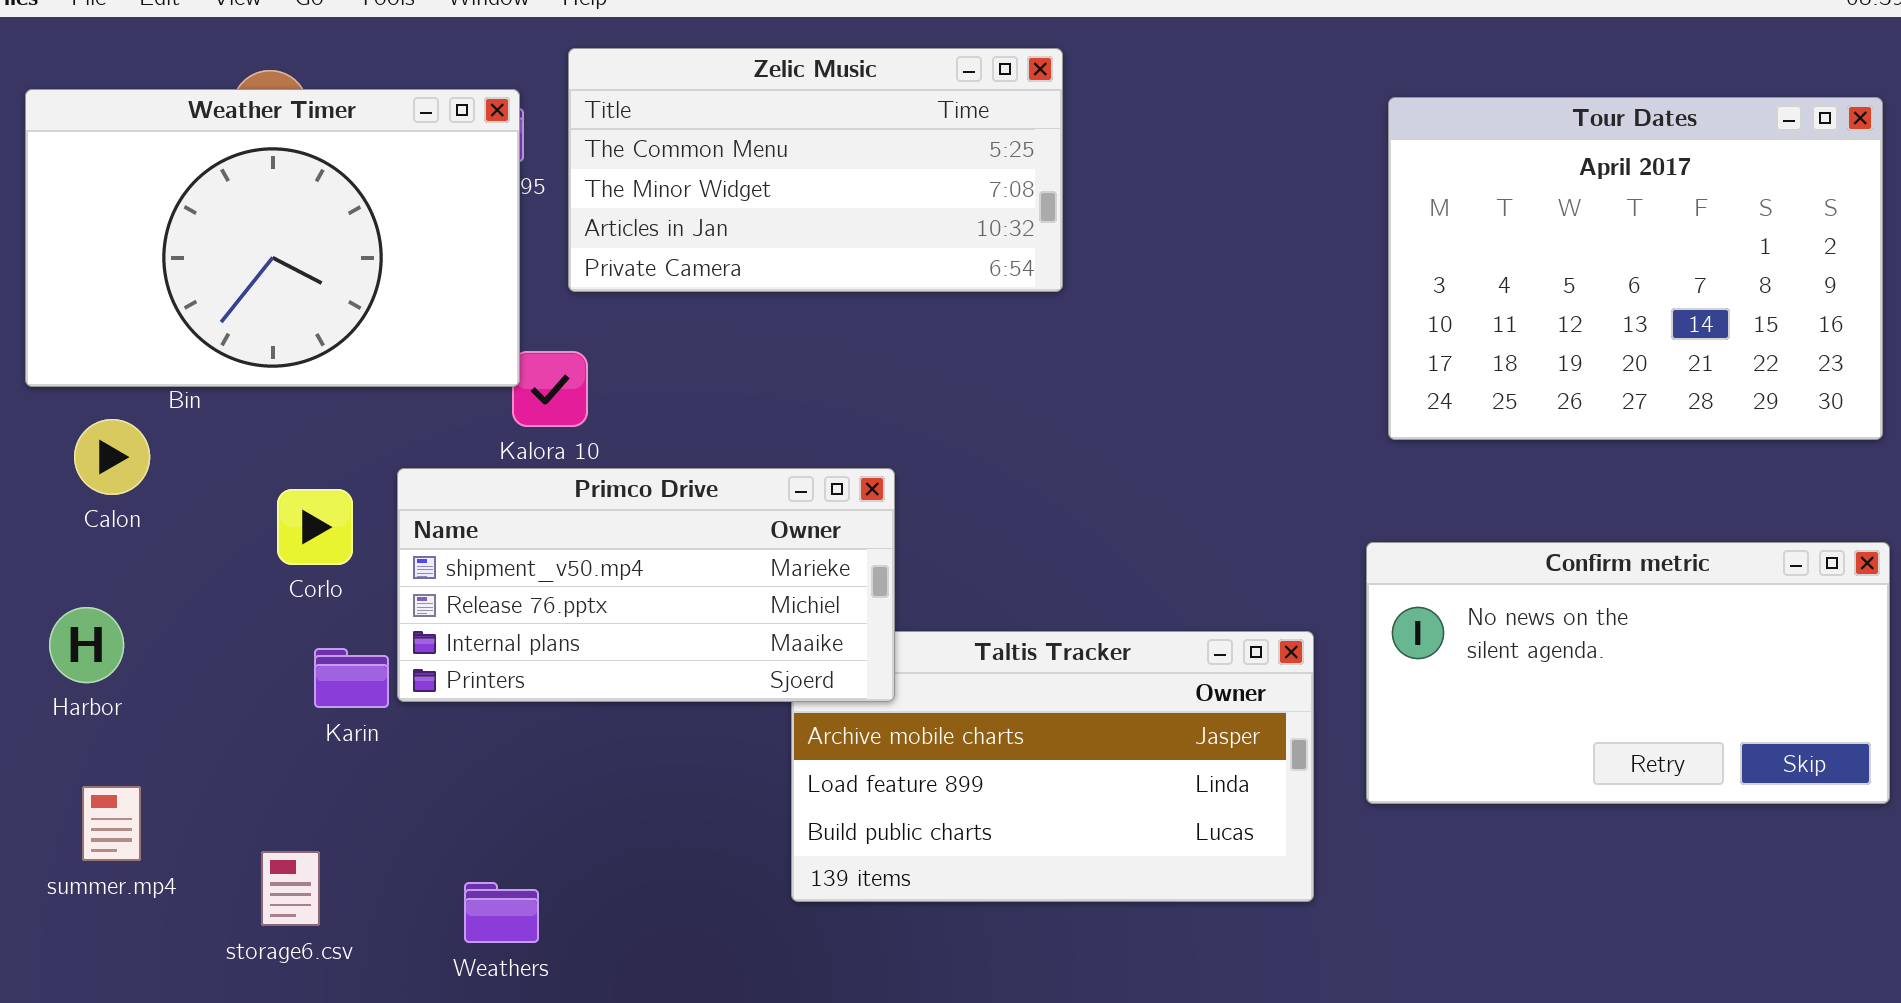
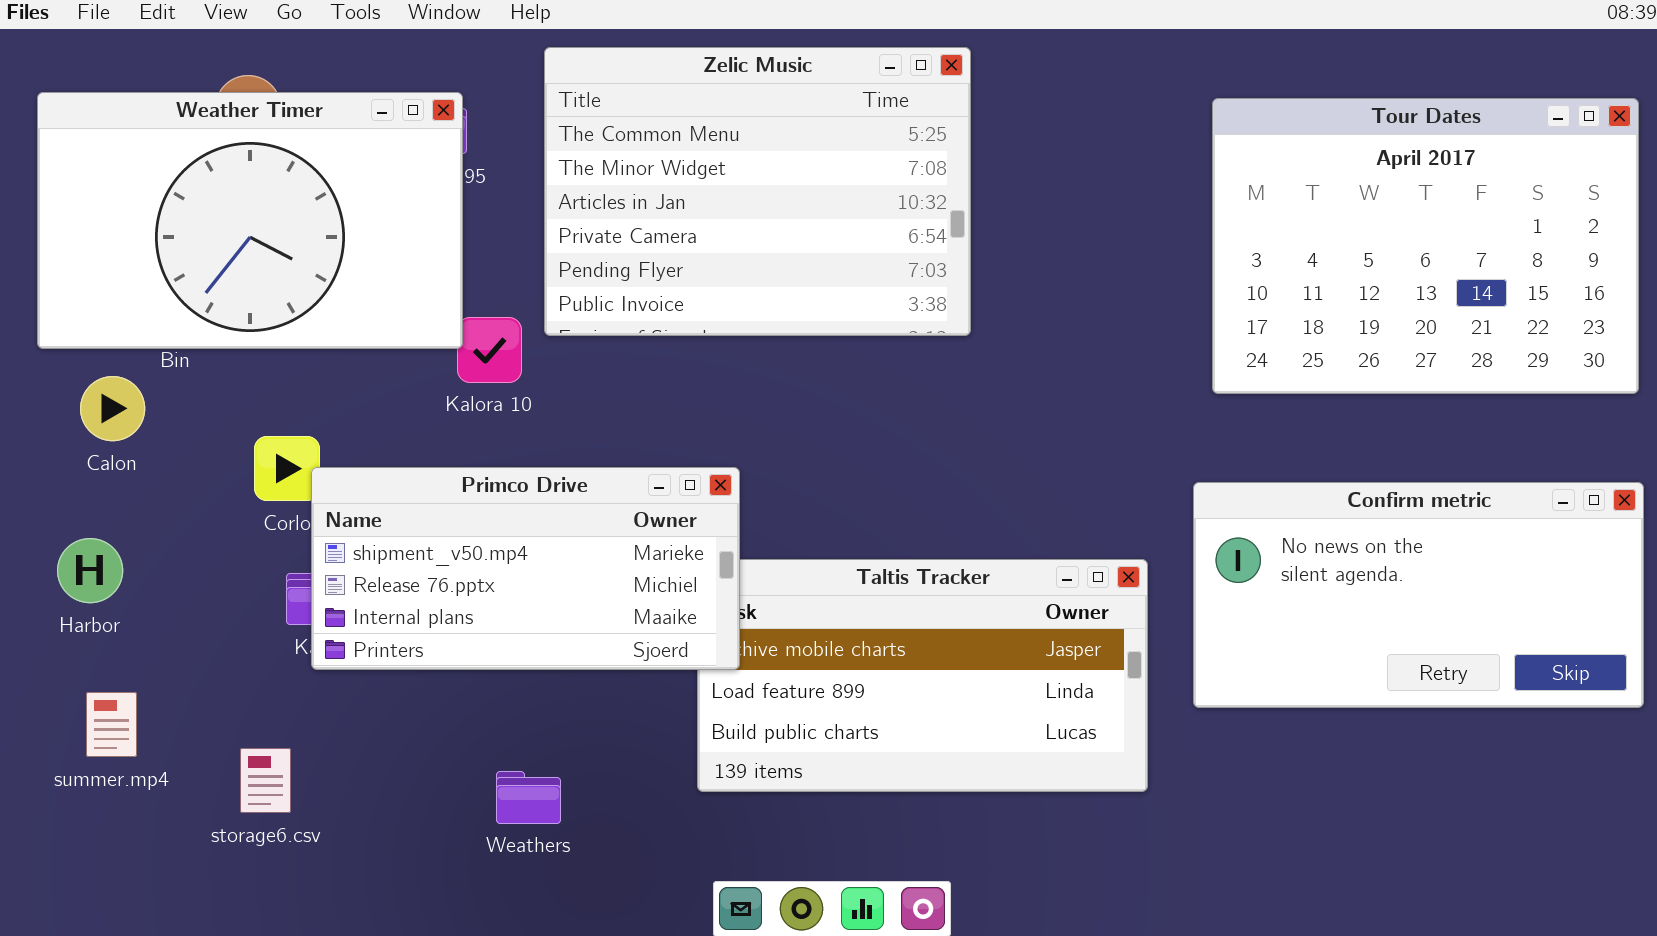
Zelic Music: [568,48,1063,292] -> [544,47,971,336], moved, resized
Primco Drive: [397,468,895,702] -> [311,467,740,670], moved
Weathers: [464,882,539,943] -> [496,771,561,824], moved

